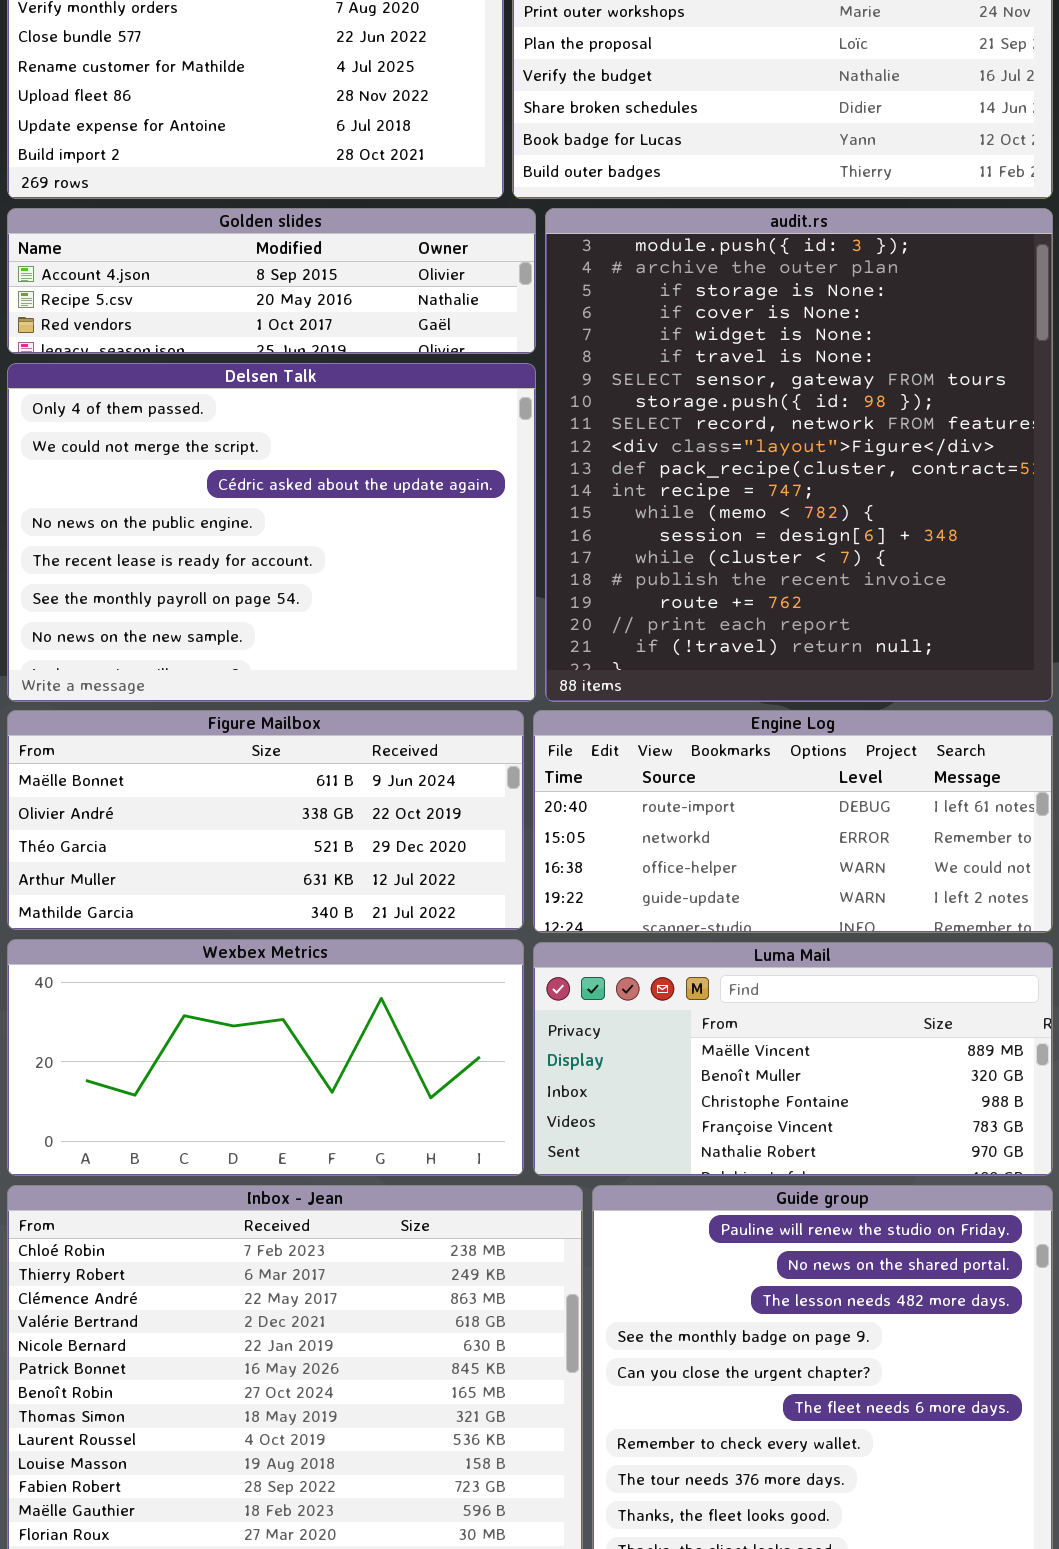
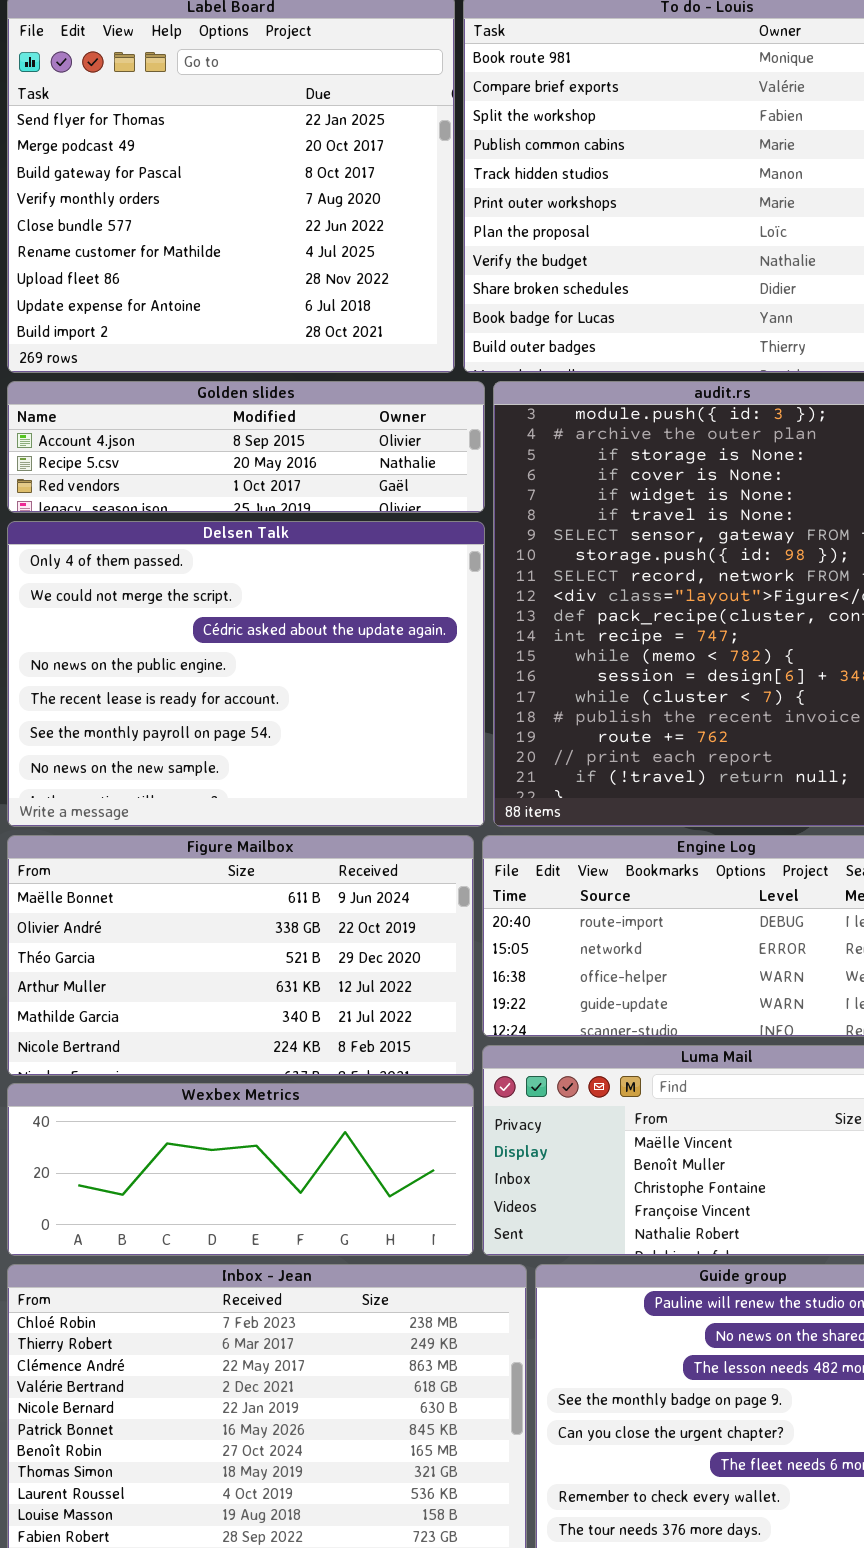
Figure Mailbox: [7,710,524,930] -> [7,835,474,1076], resized
Wexbex Metrics: [7,939,524,1176] -> [7,1083,474,1256], resized

